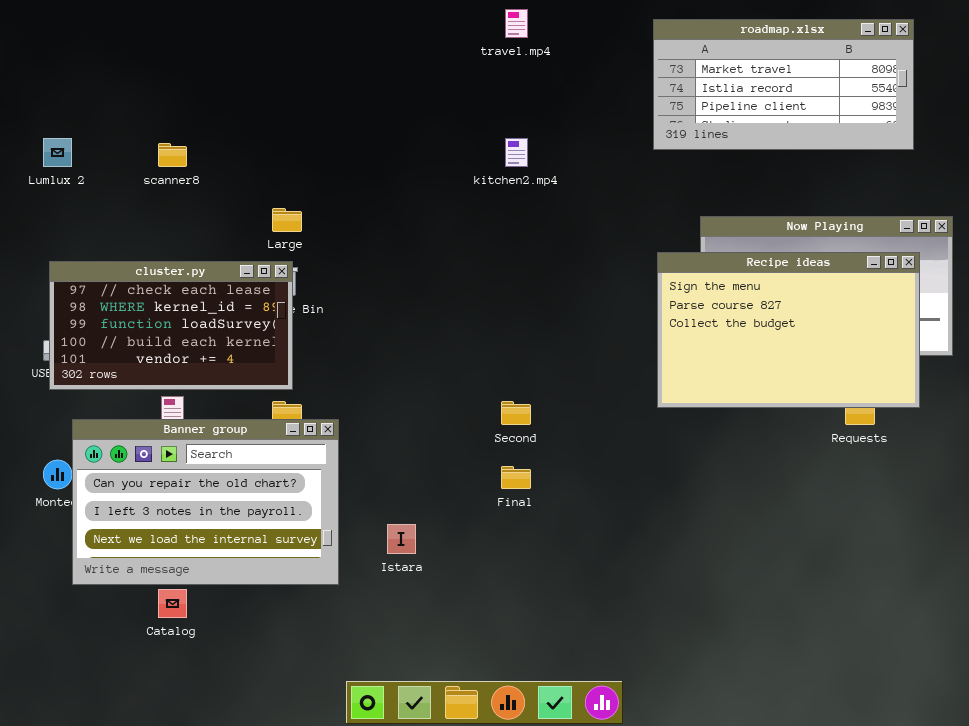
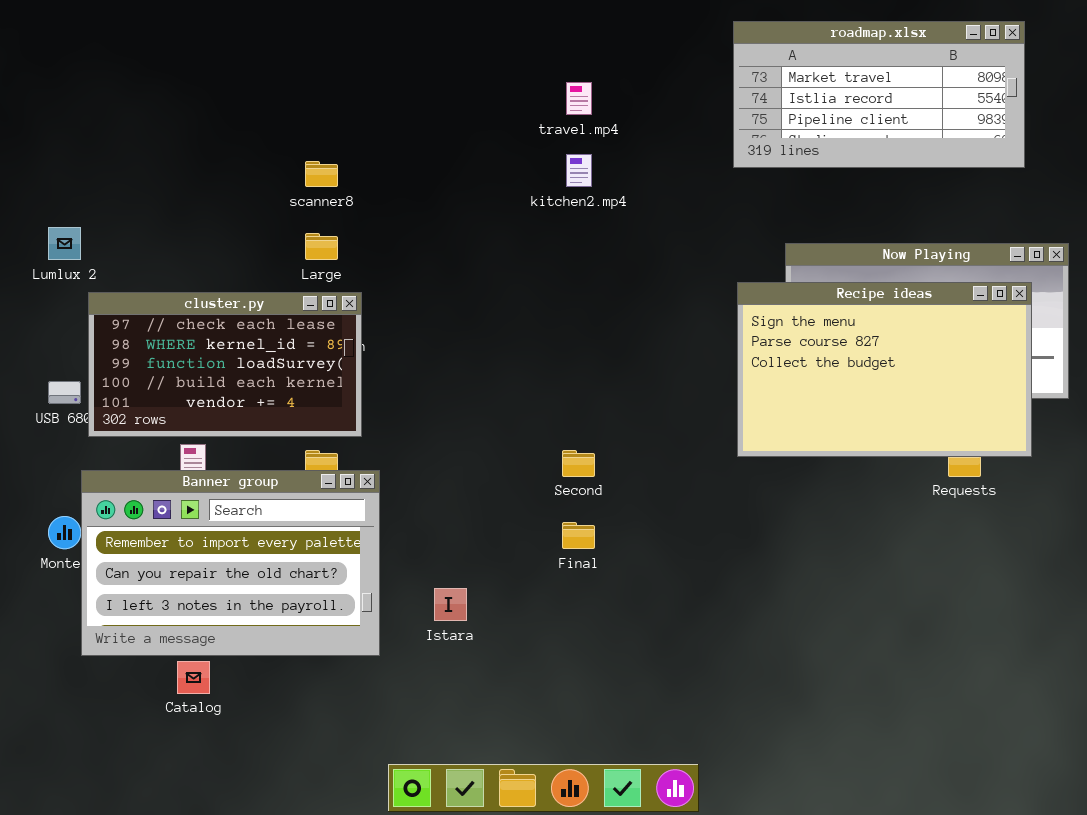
travel.mp4: [505,9,528,38] -> [566,82,592,115], moved
Lumlux 2: [43,138,72,167] -> [48,227,81,260], moved
scanner8: [158,143,187,167] -> [305,161,338,187], moved
cluster.py: [49,261,293,390] -> [88,292,362,437], moved
Banner group: [72,419,339,585] -> [81,470,380,656], scrolled up 1 row

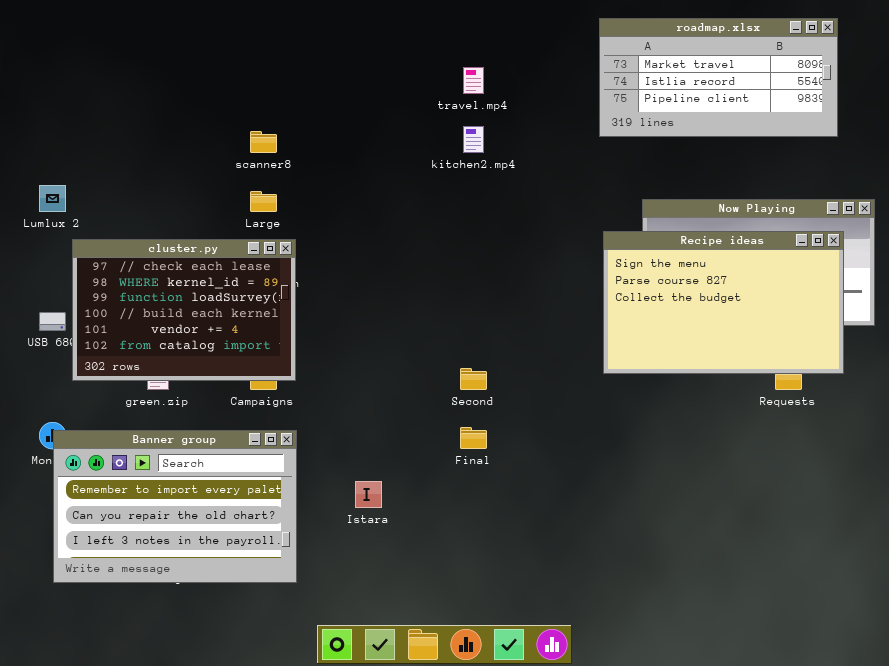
cluster.py: [88,292,362,437] -> [72,239,296,381], resized
Banner group: [81,470,380,656] -> [53,430,297,583], moved

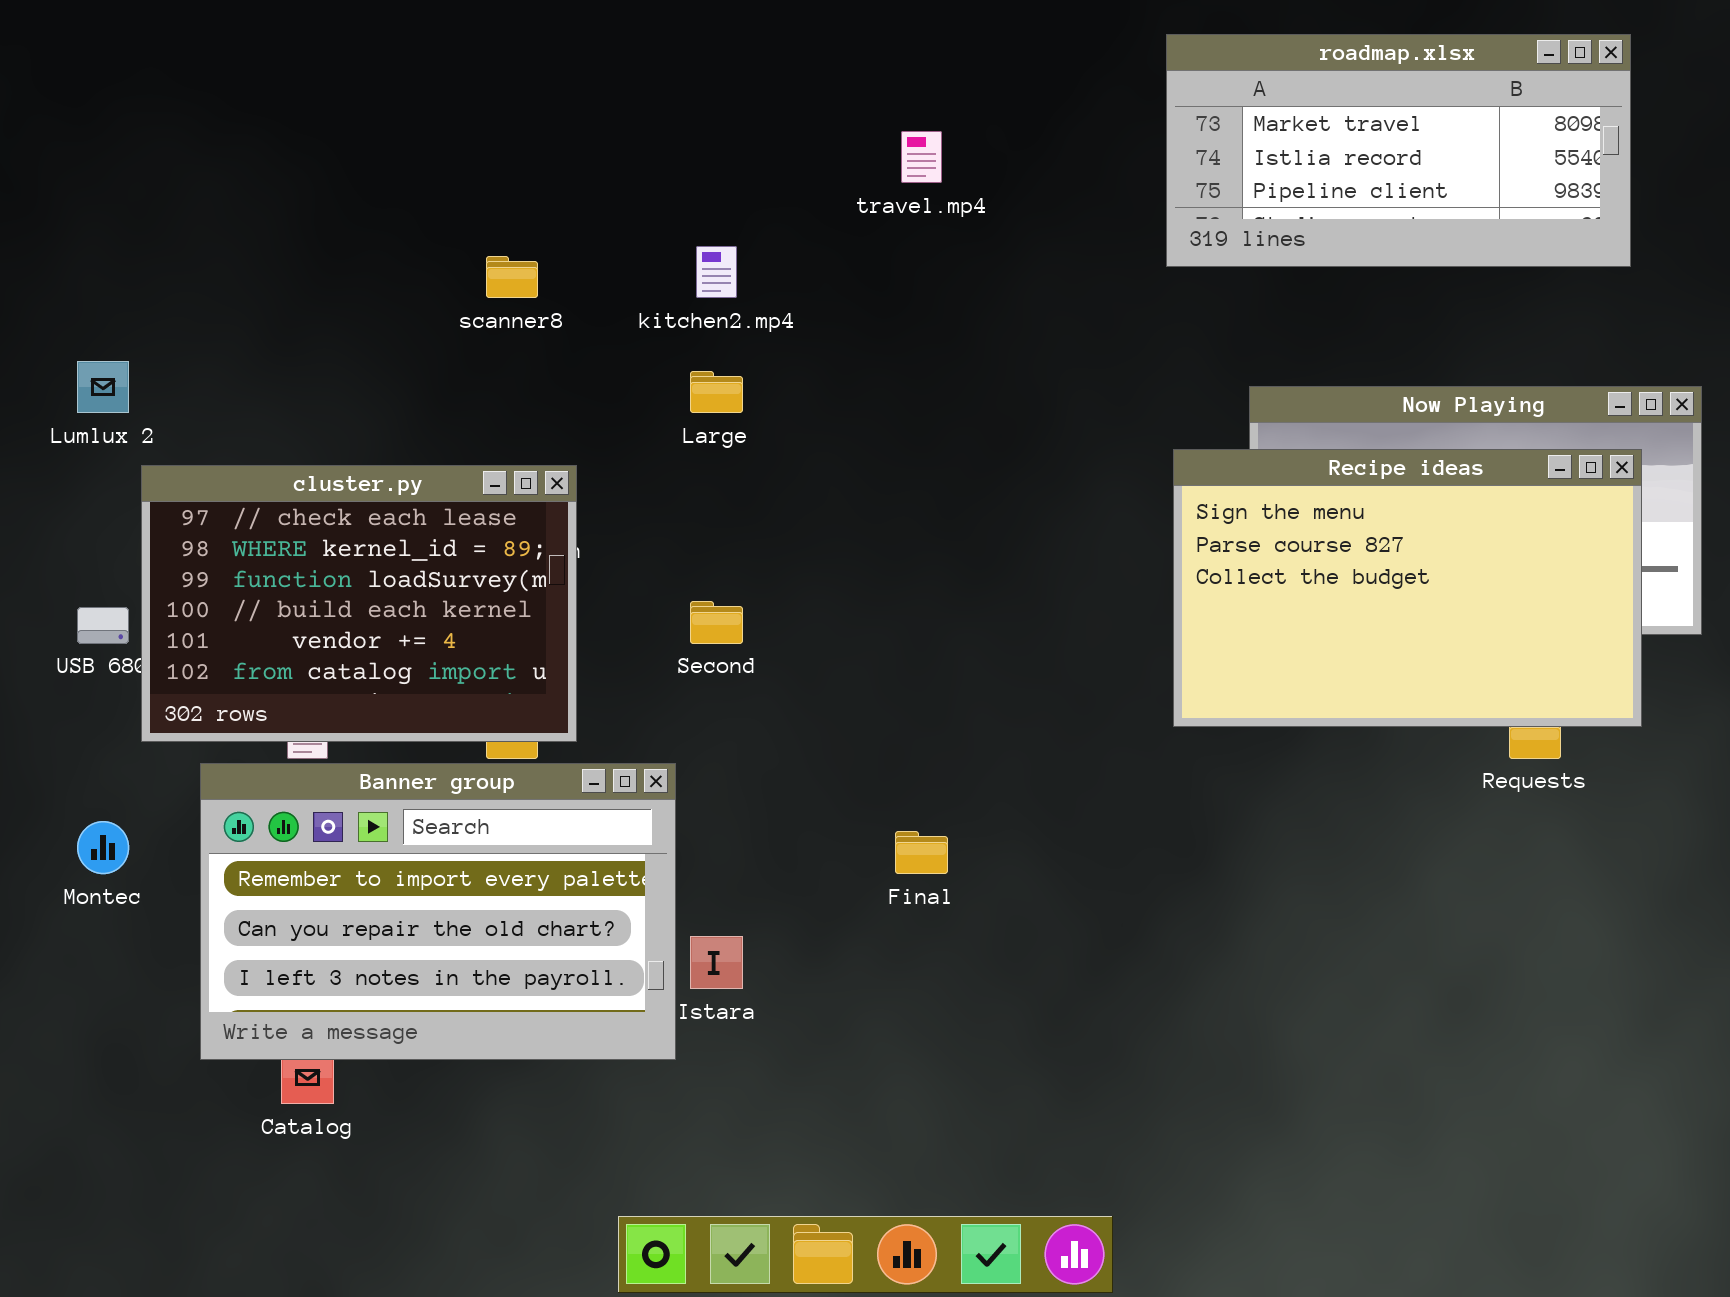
kitchen2.mp4: [463,126,484,153] -> [696,246,737,298], moved
Large: [250,191,277,212] -> [690,371,743,413], moved
Second: [460,368,487,390] -> [690,601,743,644], moved
Banner group: [53,430,297,583] -> [200,763,676,1060], moved

